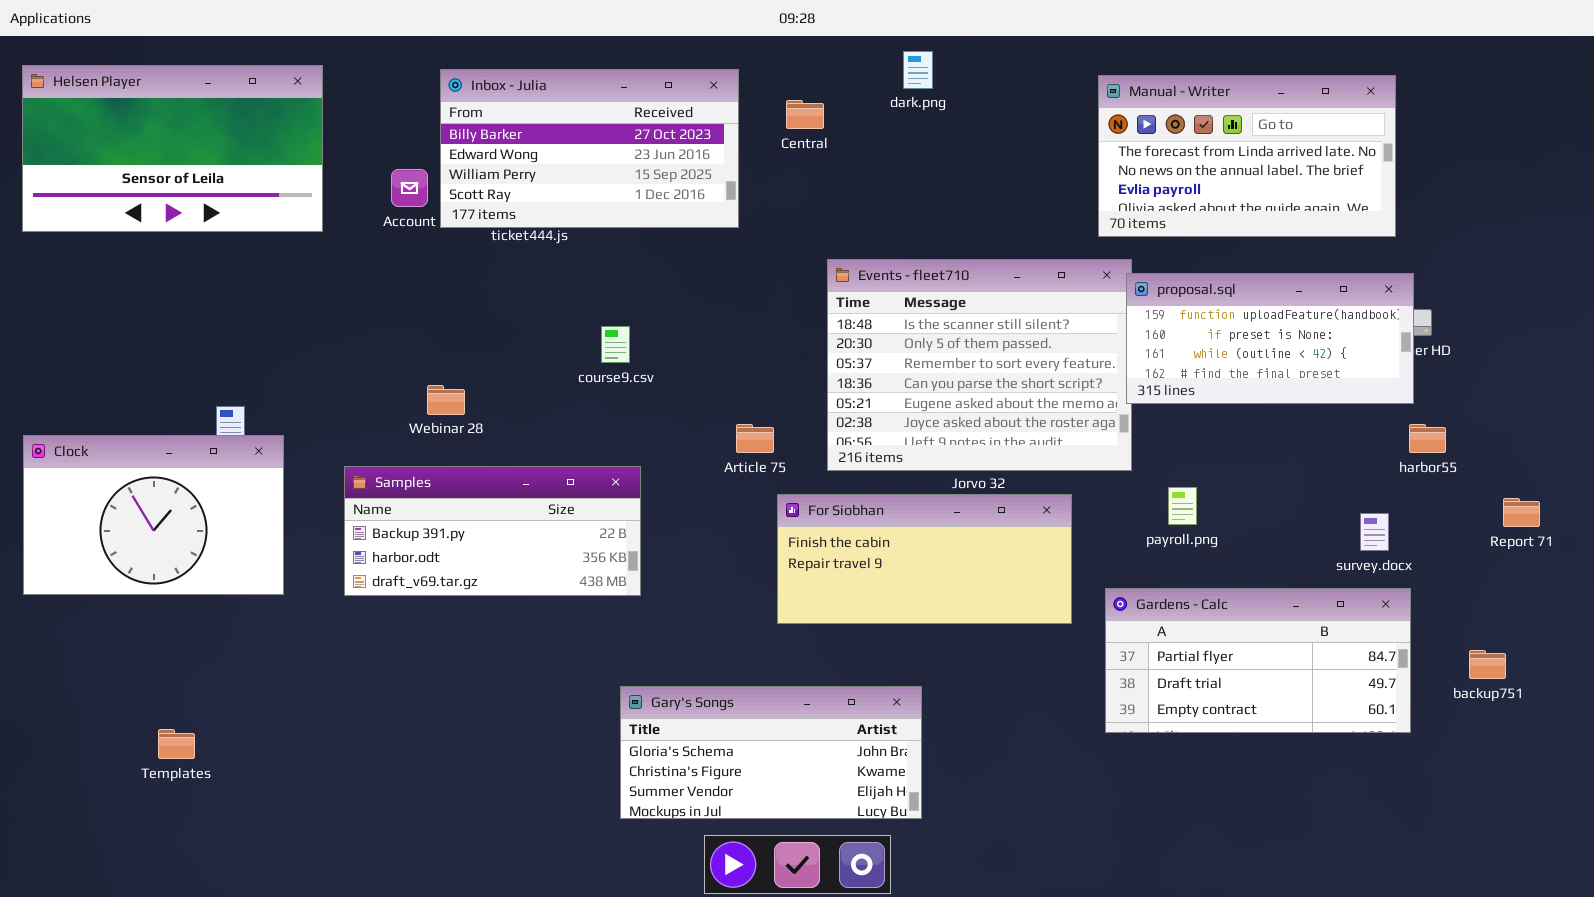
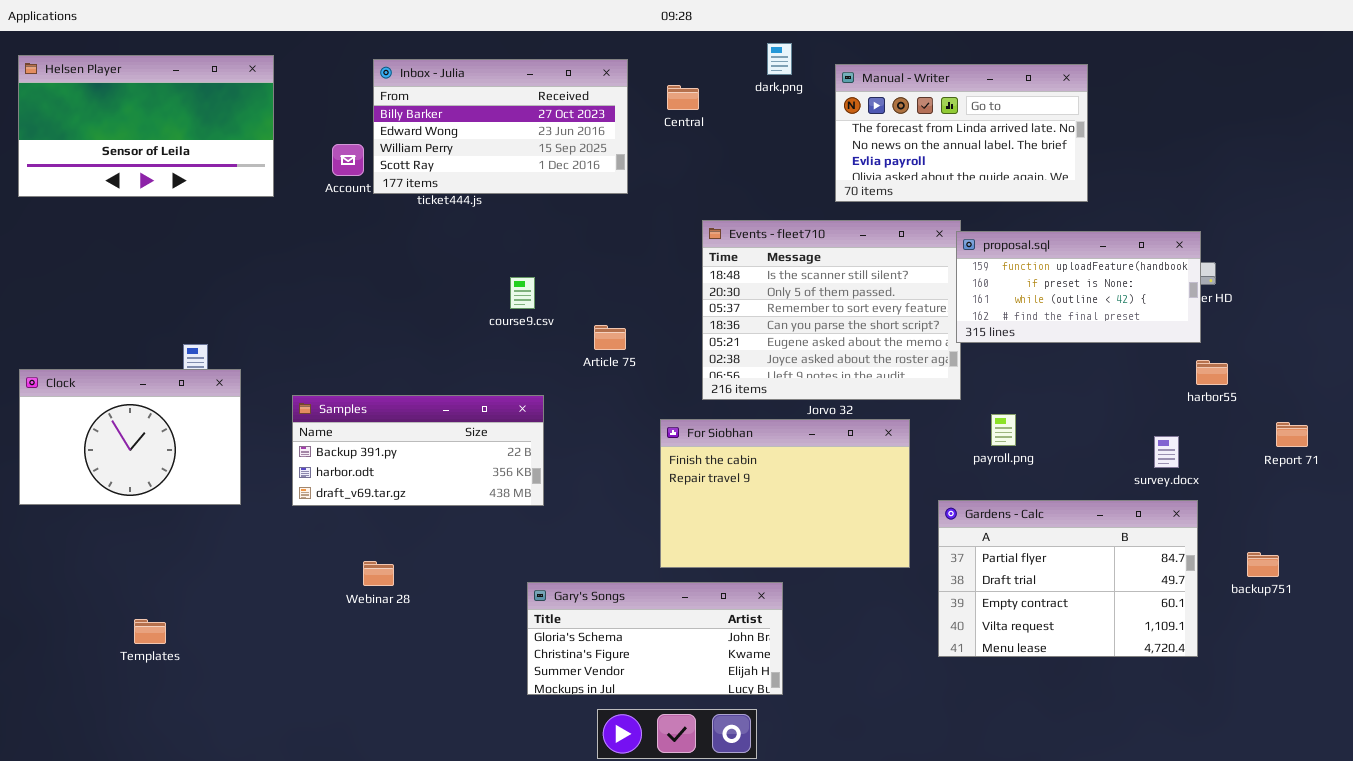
Manual - Writer: [1098,75,1396,237] -> [835,64,1088,202], moved
Webinar 28: [427,385,465,415] -> [363,561,394,586], moved
Article 75: [736,424,774,453] -> [594,325,626,350], moved
For Siobhan: [777,494,1072,624] -> [660,419,910,568], resized
Gardens - Calc: [1105,588,1411,733] -> [938,500,1198,657], resized

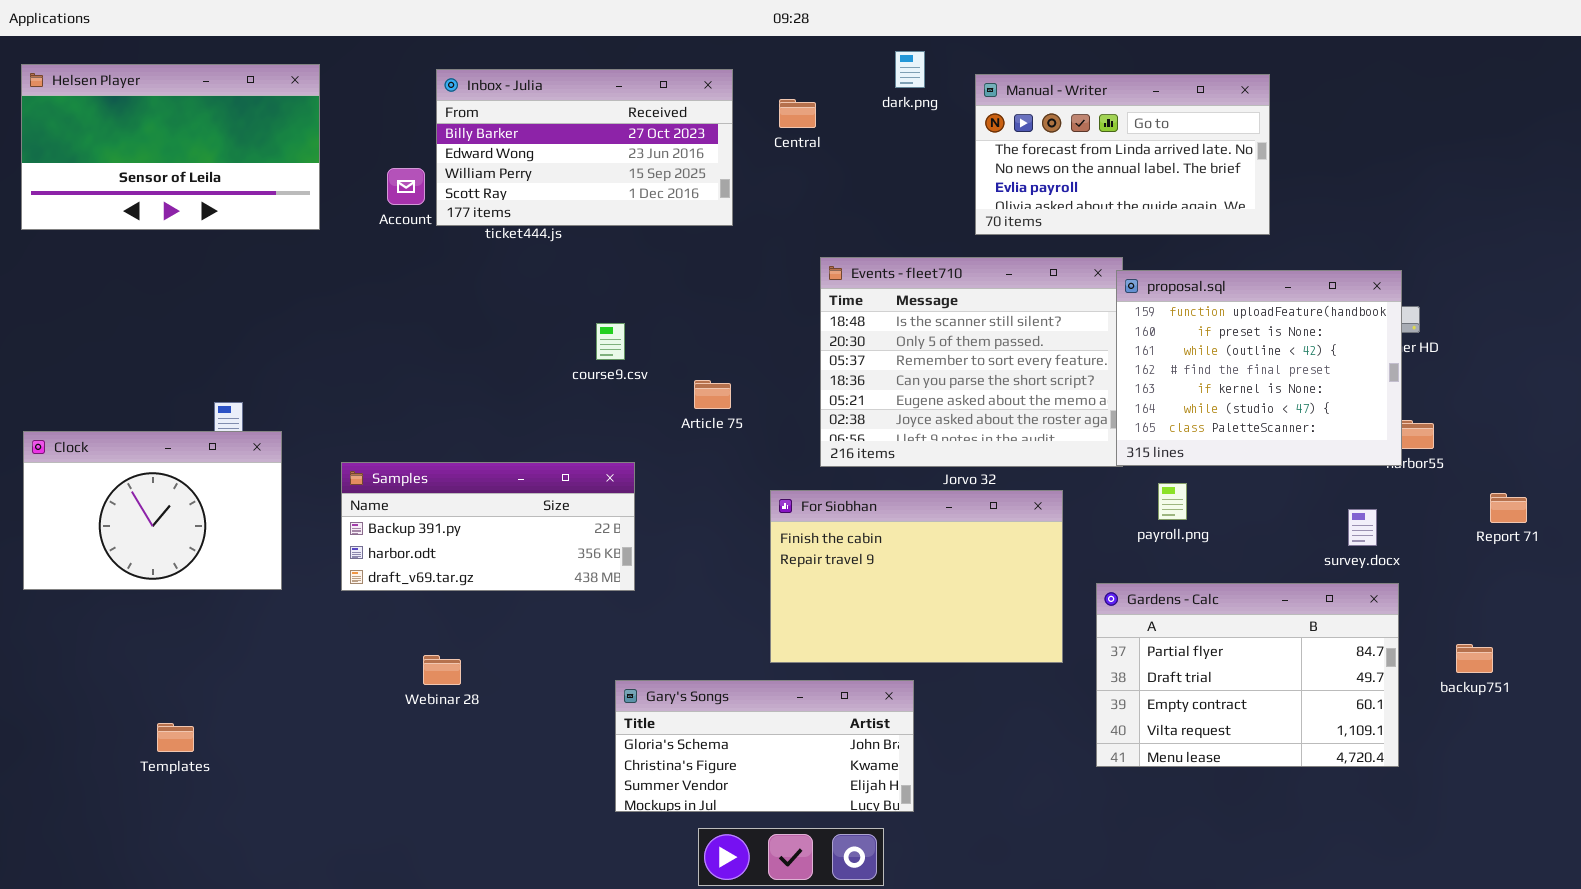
proposal.sql: [956,231,1201,343] -> [1116,270,1402,466], resized

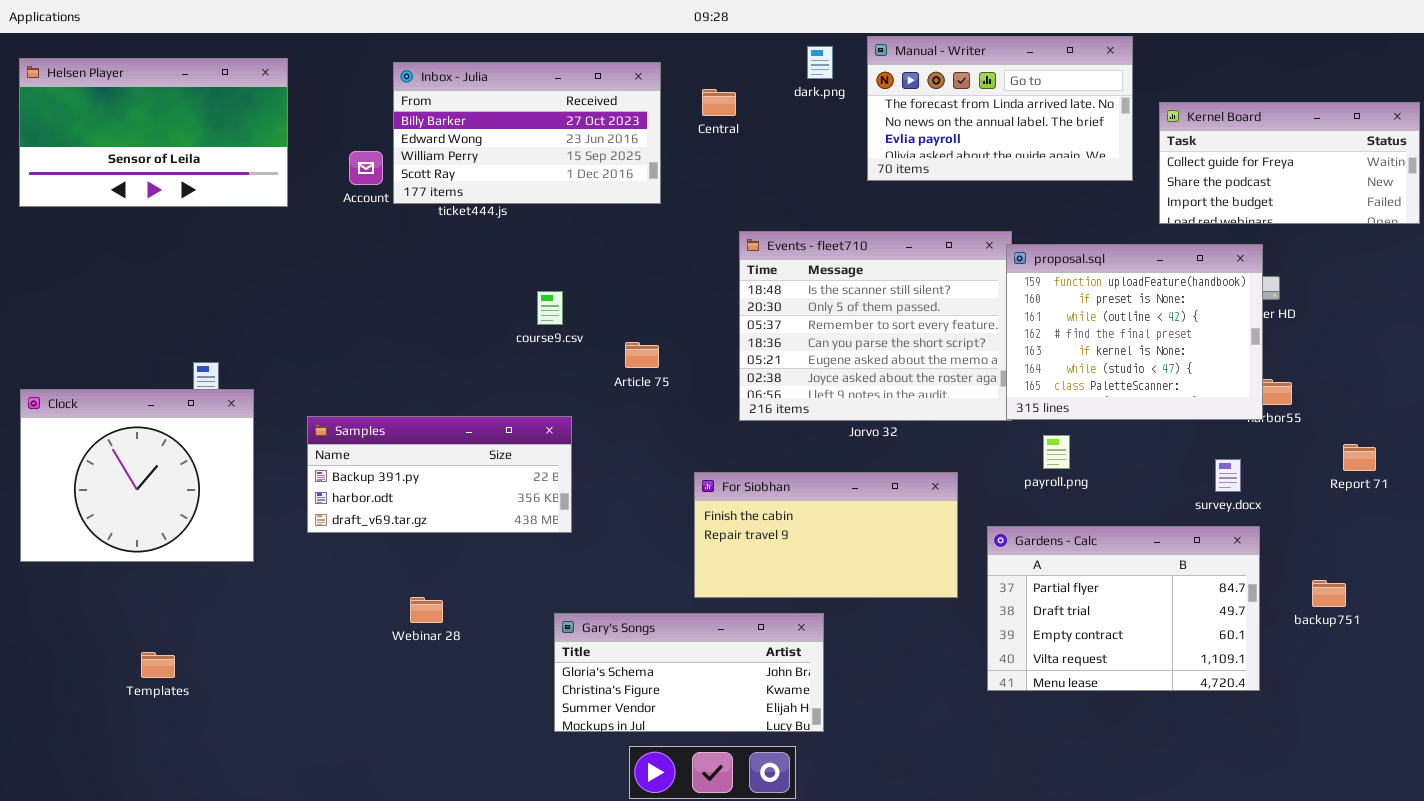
Manual - Writer: [975,74,1270,235] -> [867,36,1133,181], moved
Kernel Board: none -> [1159,102,1420,224], opened
Clock: [23,431,282,590] -> [20,389,254,562], resized
For Siobhan: [770,490,1063,663] -> [694,472,958,598], resized
Webinar 28: [423,655,461,685] -> [410,597,443,623], moved

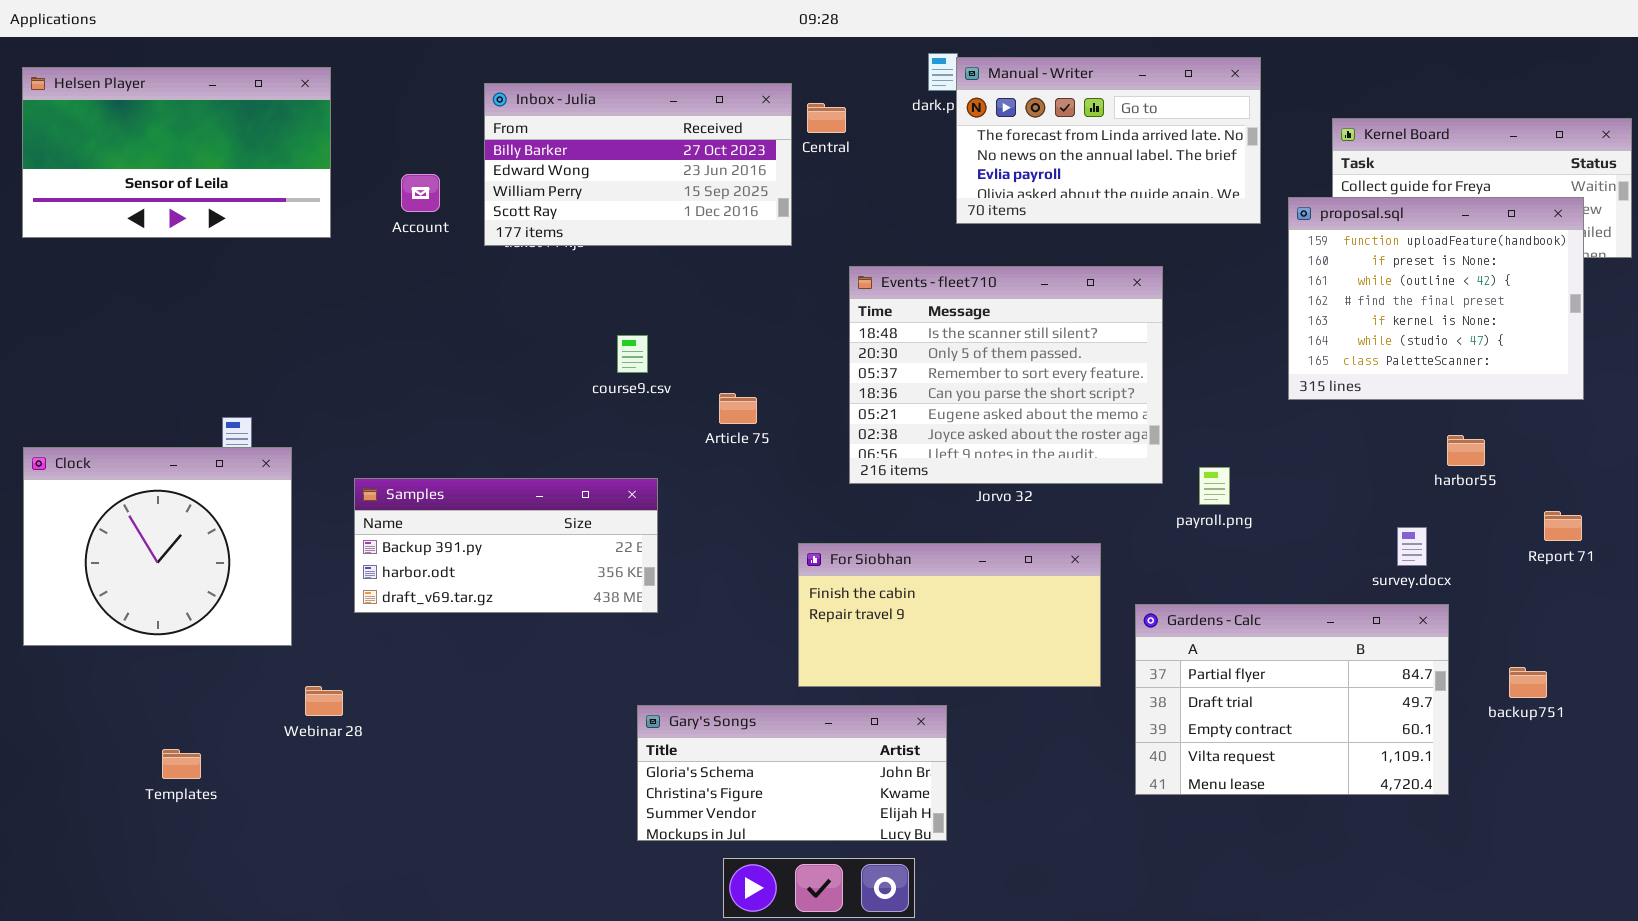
Manual - Writer: [867,36,1133,181] -> [956,57,1261,224], moved
Inbox - Julia: [393,62,661,204] -> [484,83,792,246], moved
proposal.sql: [1006,244,1263,420] -> [1288,197,1584,400], moved
payroll.png: [1043,435,1070,469] -> [1199,467,1230,505], moved
Webinar 28: [410,597,443,623] -> [305,686,343,716], moved

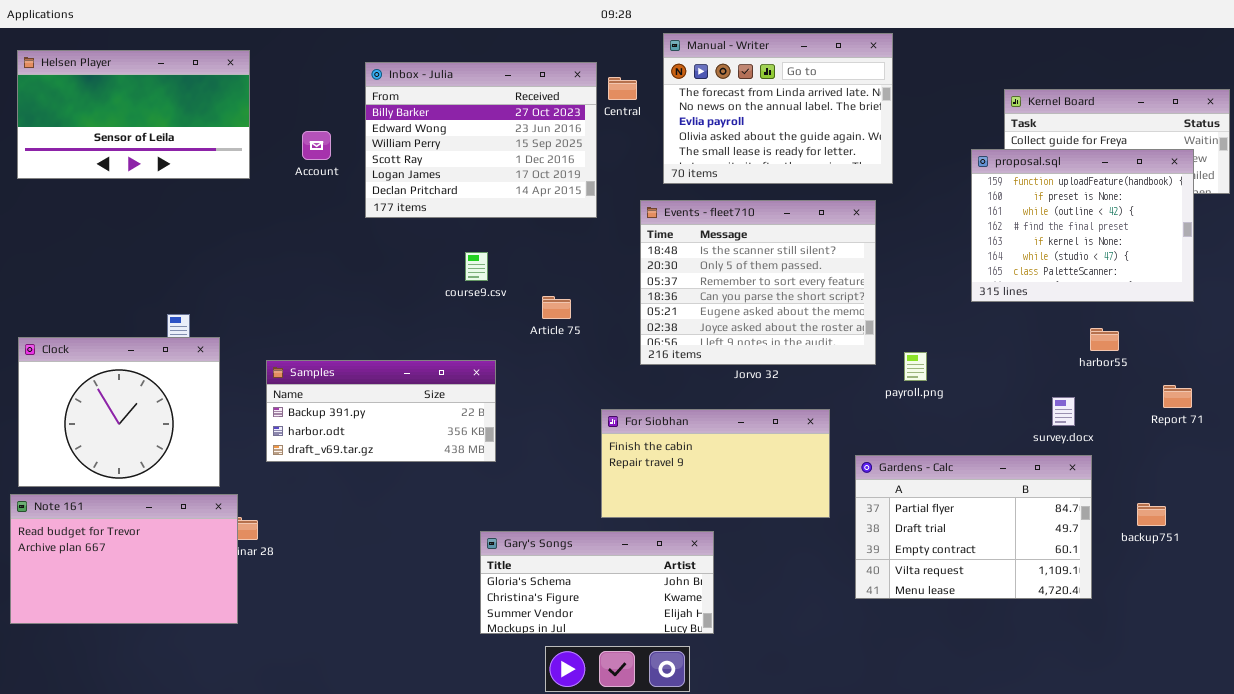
Manual - Writer: [956,57,1261,224] -> [663,33,893,184], moved, resized
Inbox - Julia: [484,83,792,246] -> [365,62,597,218], resized
Note 161: none -> [10,494,238,624], opened

